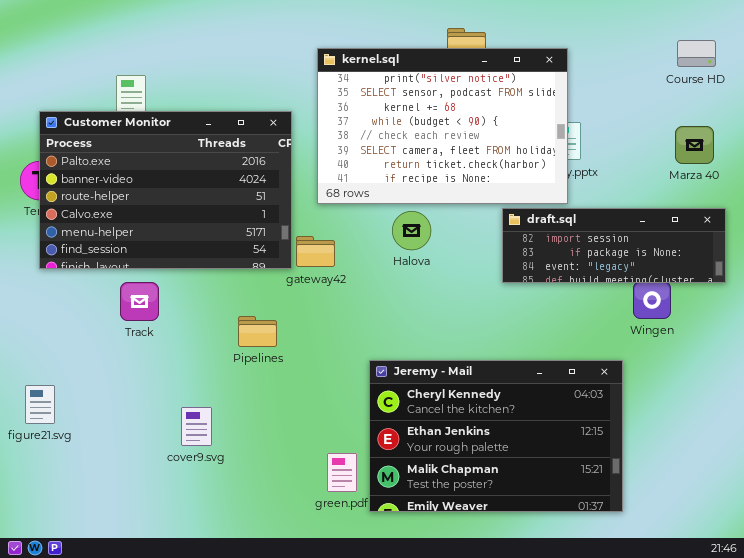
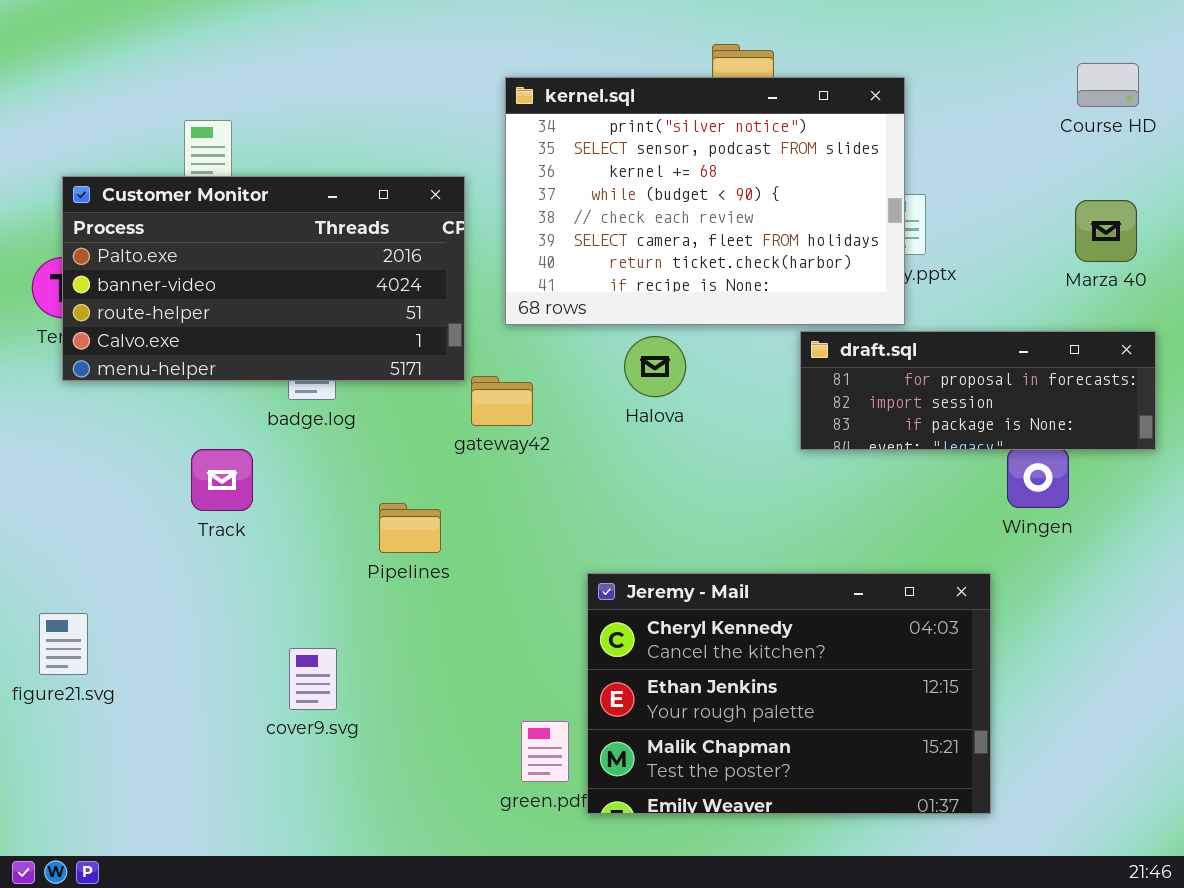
Customer Monitor: [39,111,292,269] -> [62,176,465,381], resized
draft.sql: [502,208,726,283] -> [800,331,1156,450], scrolled up 1 row

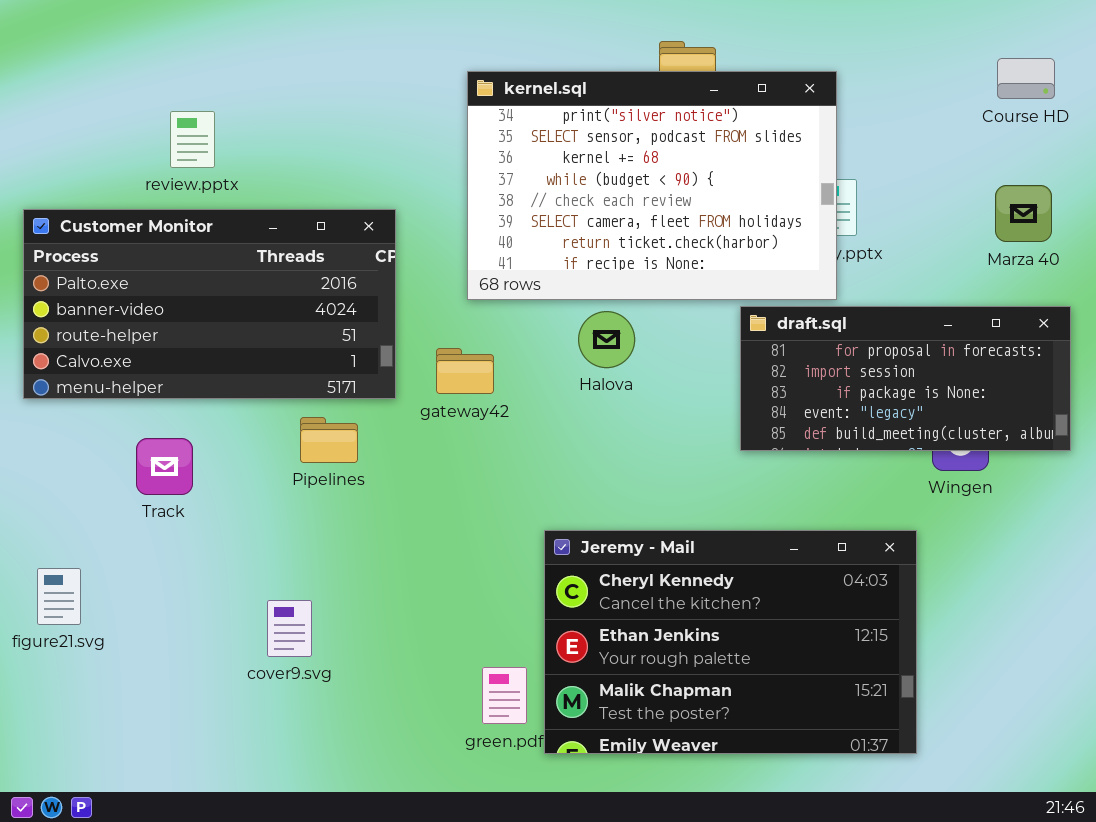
Customer Monitor: [62,176,465,381] -> [23,209,396,399], moved
draft.sql: [800,331,1156,450] -> [740,306,1071,451], resized
Track: [191,449,253,511] -> [136,438,193,495], moved
Pipelines: [379,503,441,553] -> [300,417,358,463], moved

